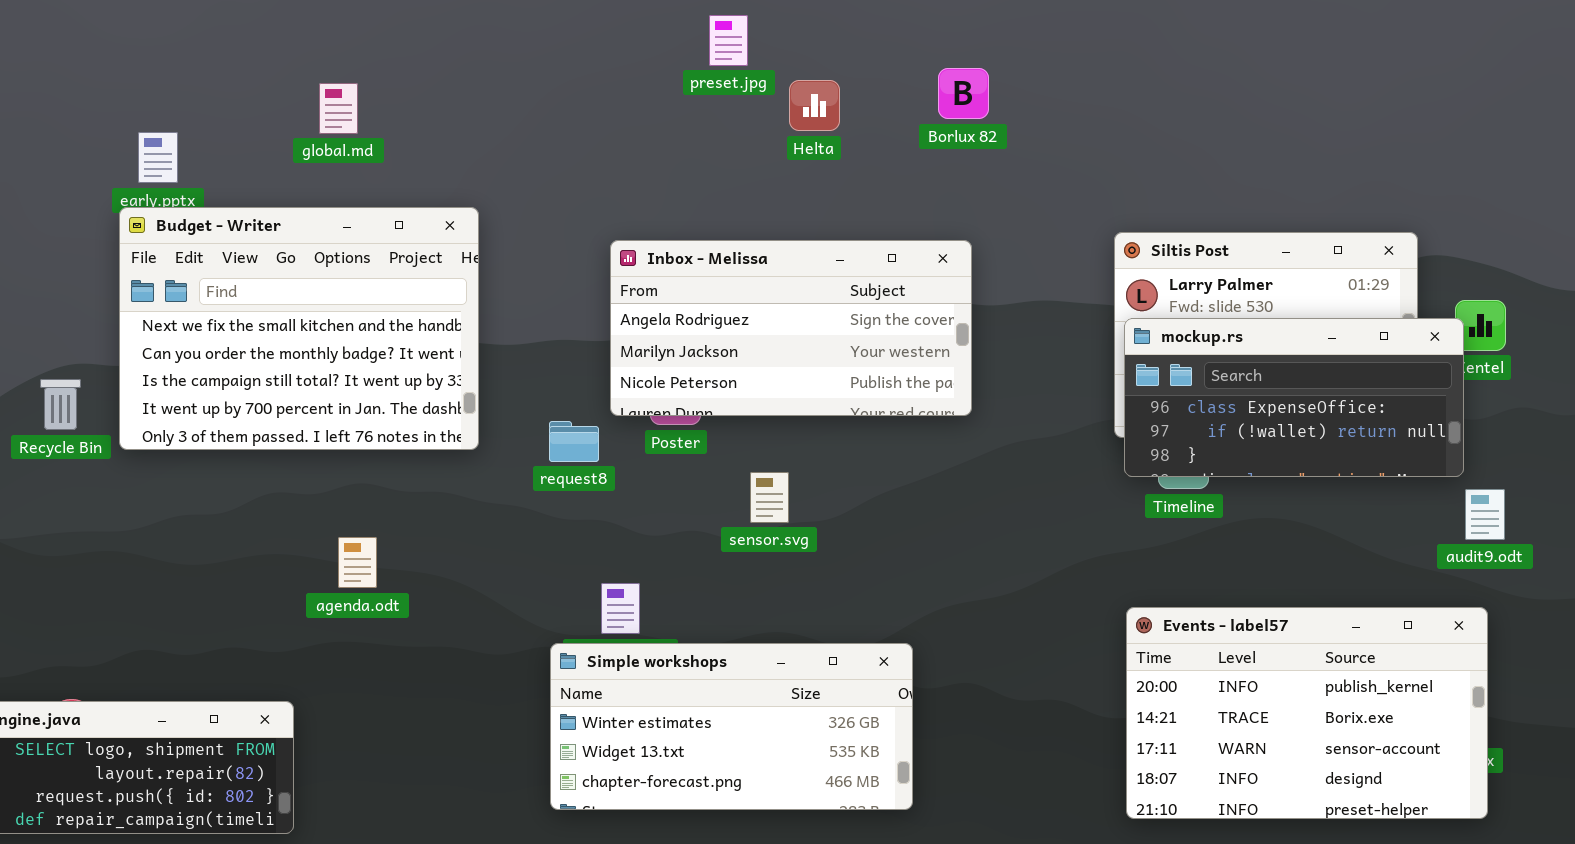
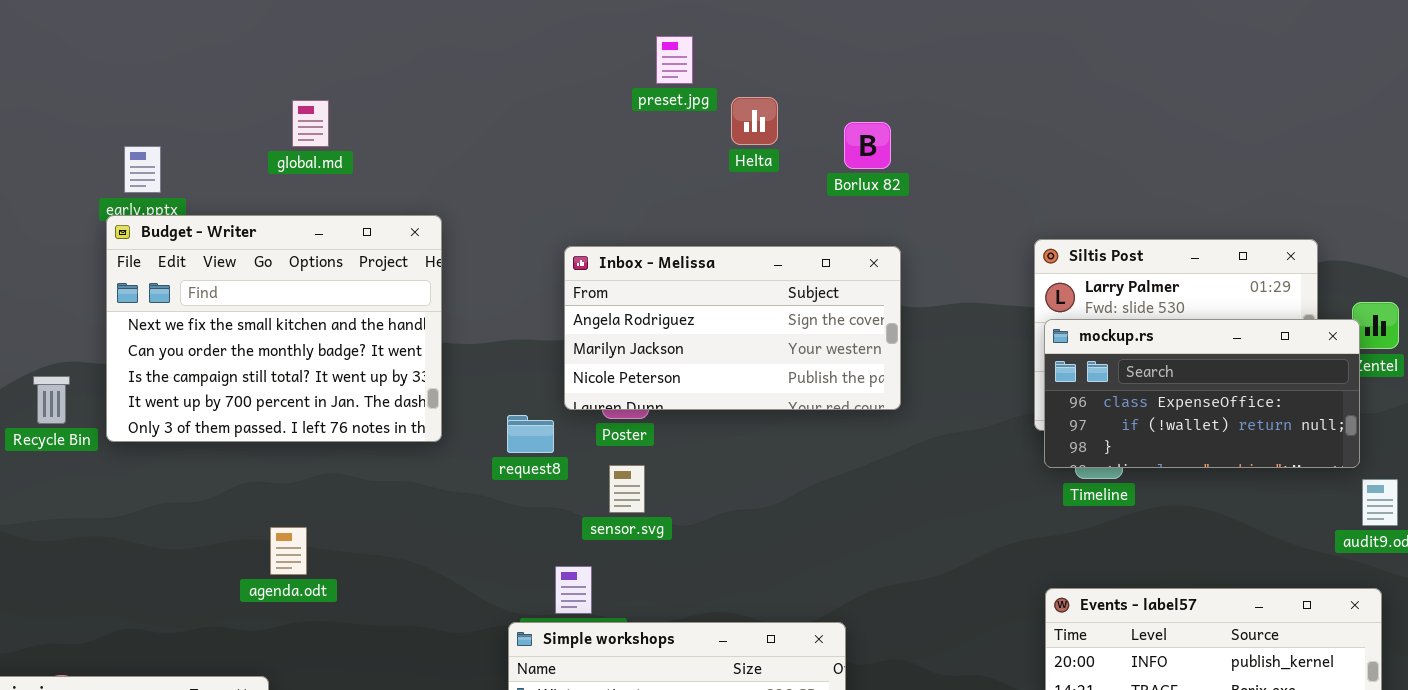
Borlux 82: [938,68,989,119] -> [844,122,891,169], moved
sensor.svg: [750,472,789,523] -> [609,465,645,513], moved
agenda.odt: [338,537,377,588] -> [270,527,307,575], moved

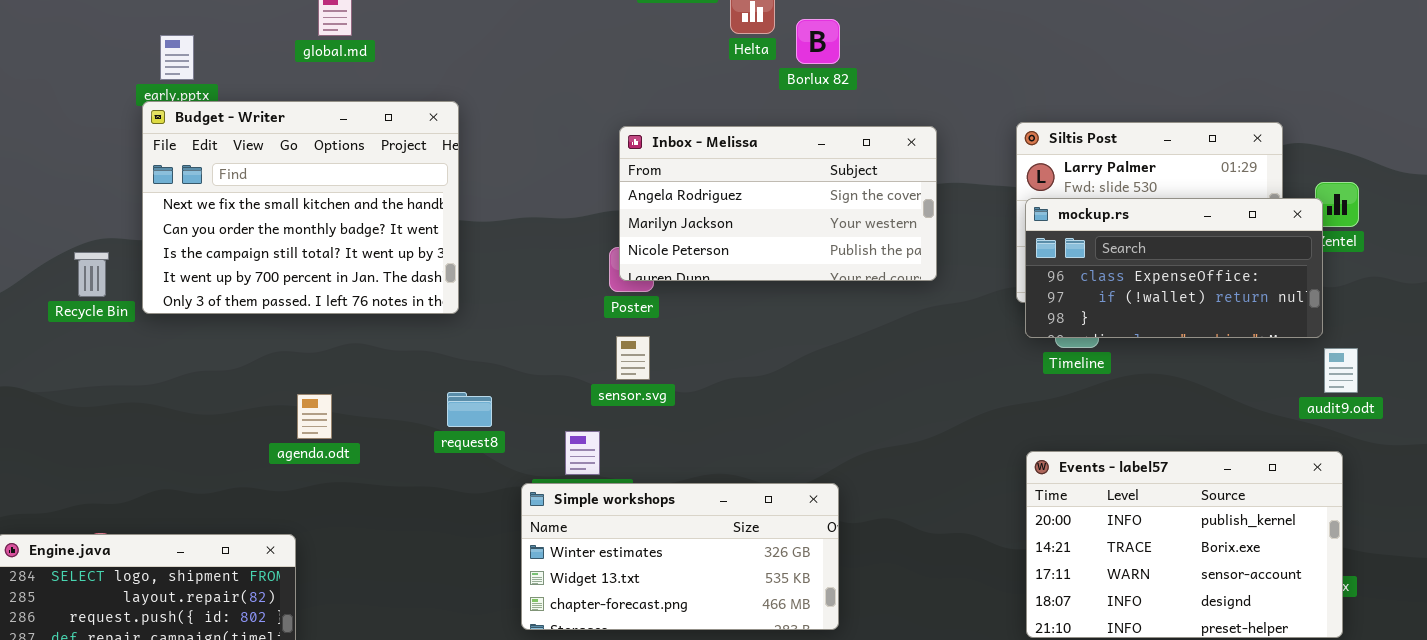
Borlux 82: [844,122,891,169] -> [796,19,840,64], moved
Inbox - Melissa: [564,246,901,410] -> [619,126,937,281], moved
request8: [507,415,554,453] -> [447,392,492,427], moved

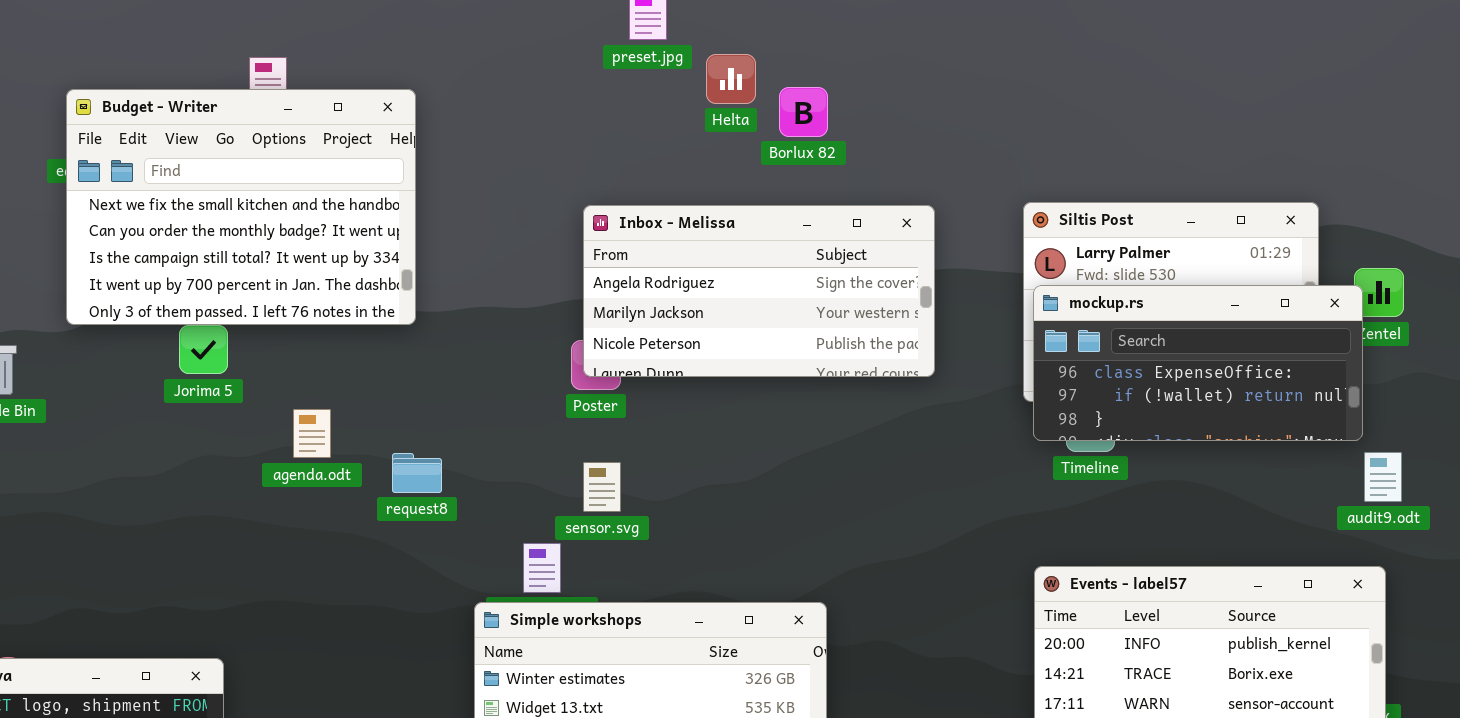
Budget - Writer: [142,101,459,314] -> [66,89,416,325], moved
sensor.svg: [616,336,650,380] -> [583,462,621,512], moved
request8: [447,392,492,427] -> [392,453,442,493], moved
agenda.odt: [297,394,332,439] -> [293,409,331,458], moved

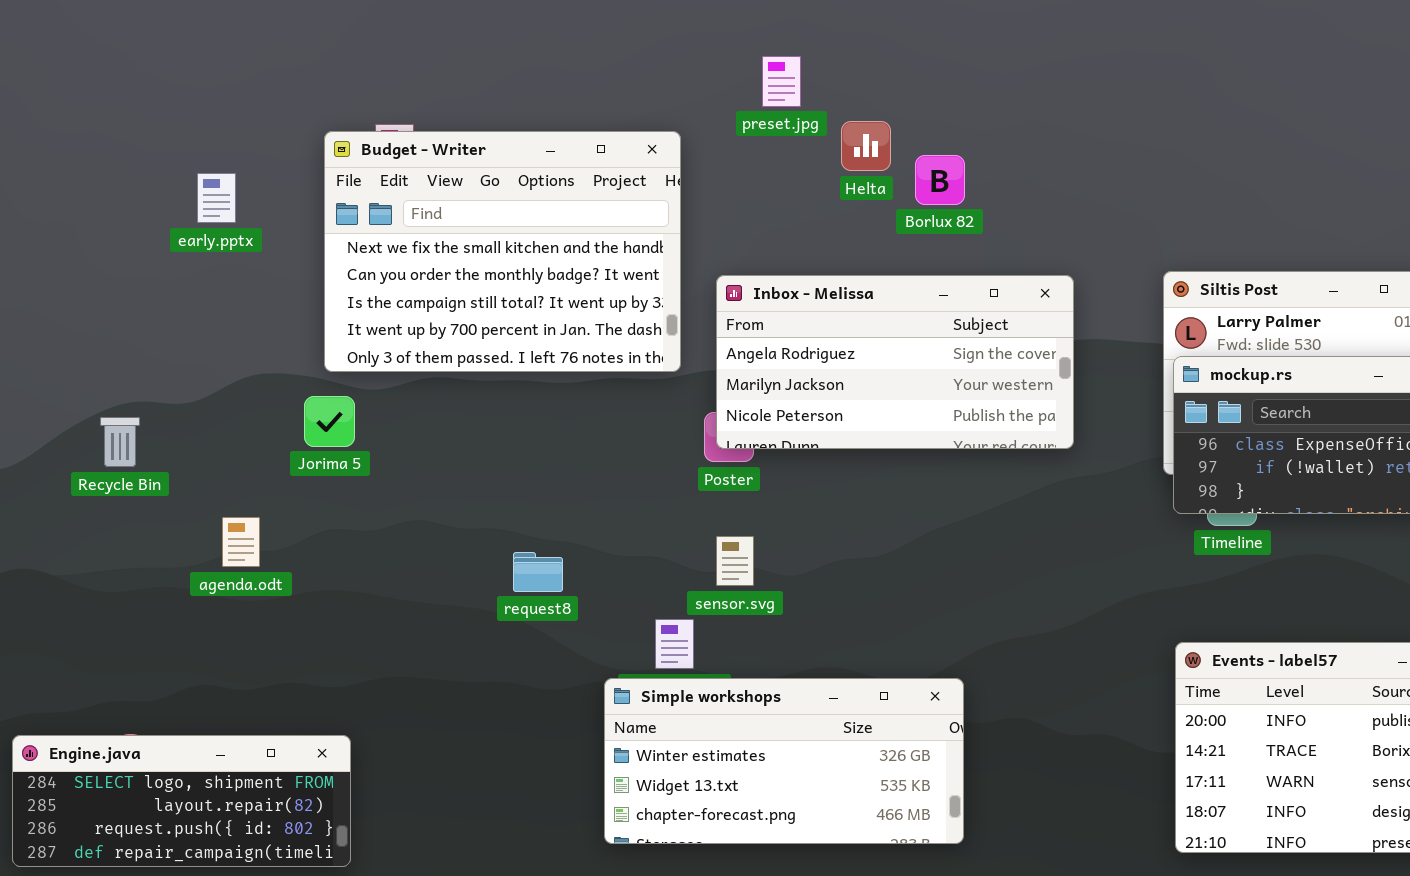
Budget - Writer: [66,89,416,325] -> [324,131,681,372], moved
agenda.odt: [293,409,331,458] -> [222,517,260,567], moved
request8: [392,453,442,493] -> [513,552,563,592], moved

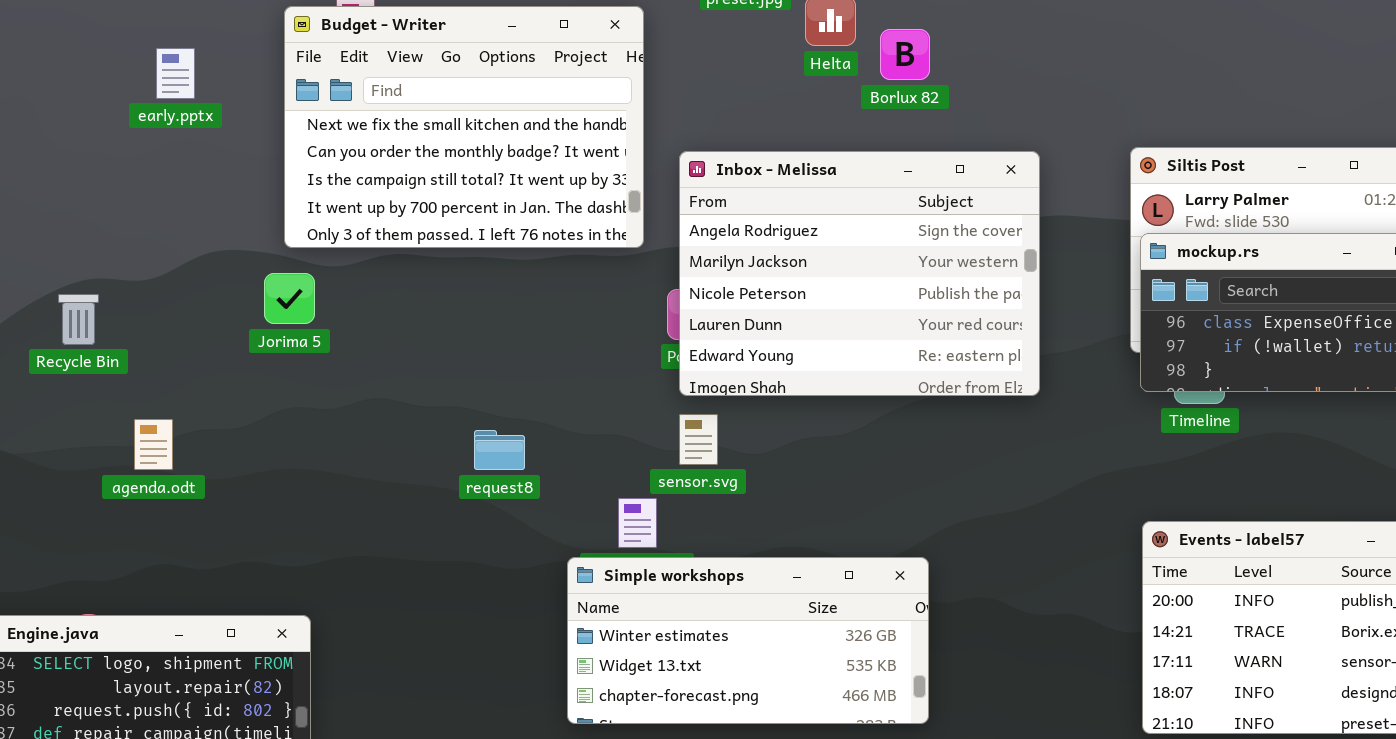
Inbox - Melissa: [716,275,1074,449] -> [679,151,1040,396], resized
agenda.odt: [222,517,260,567] -> [134,419,173,470], moved

